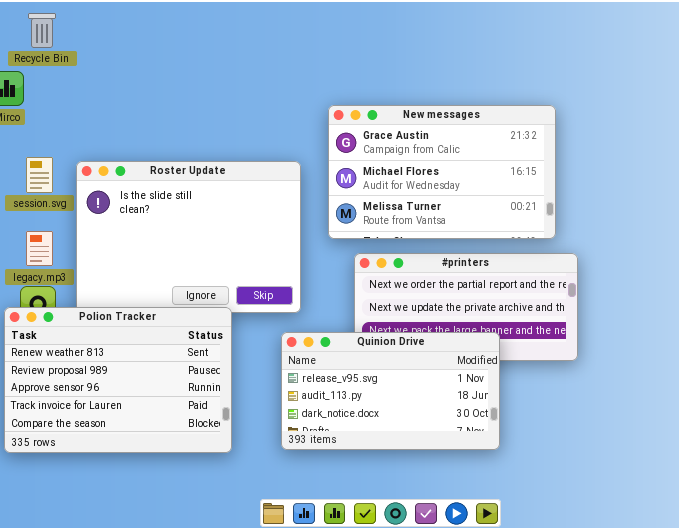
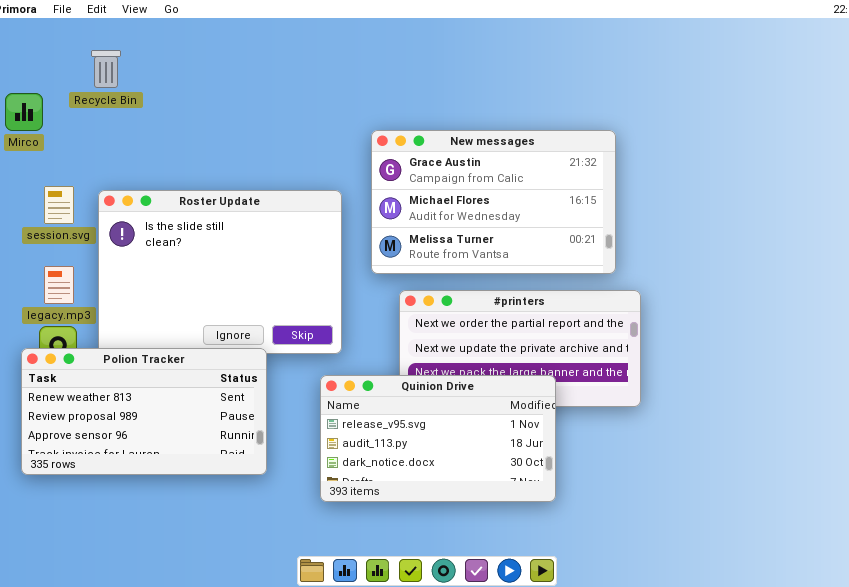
Recycle Bin: [28,13,56,48] -> [91,50,121,88], moved
Polion Tracker: [4,307,232,453] -> [21,348,267,475], resized

